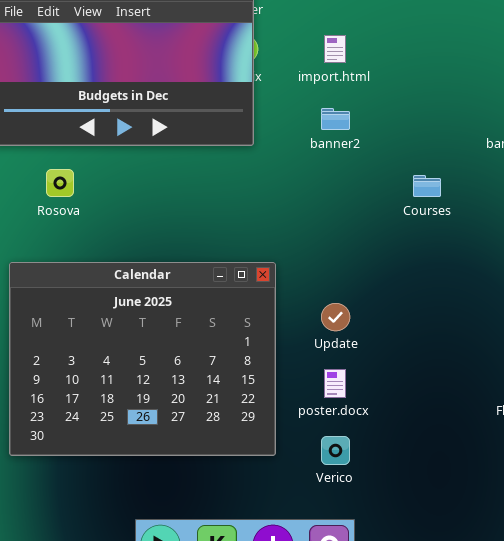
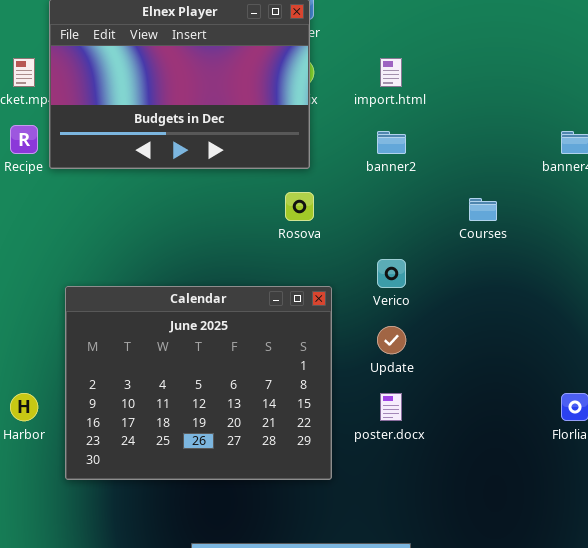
Rosova: [46,169,74,197] -> [285,192,314,221], moved
Verico: [321,436,350,465] -> [377,259,406,288], moved

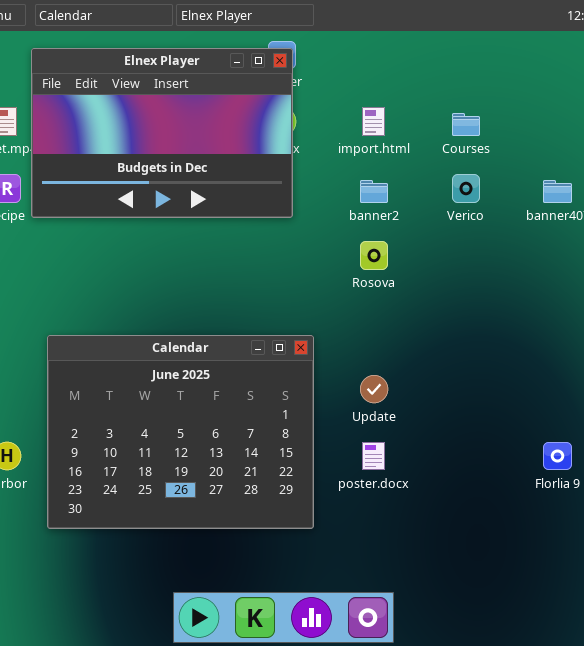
Rosova: [285,192,314,221] -> [360,241,388,270], moved
Courses: [469,198,497,221] -> [452,113,480,136], moved
Verico: [377,259,406,288] -> [452,174,480,203], moved

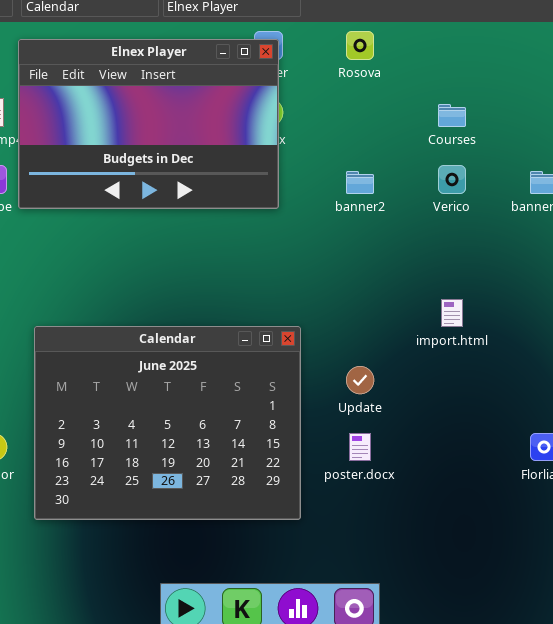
import.html: [362,107,385,136] -> [441,299,463,327], moved
Rosova: [360,241,388,270] -> [346,31,374,60], moved

